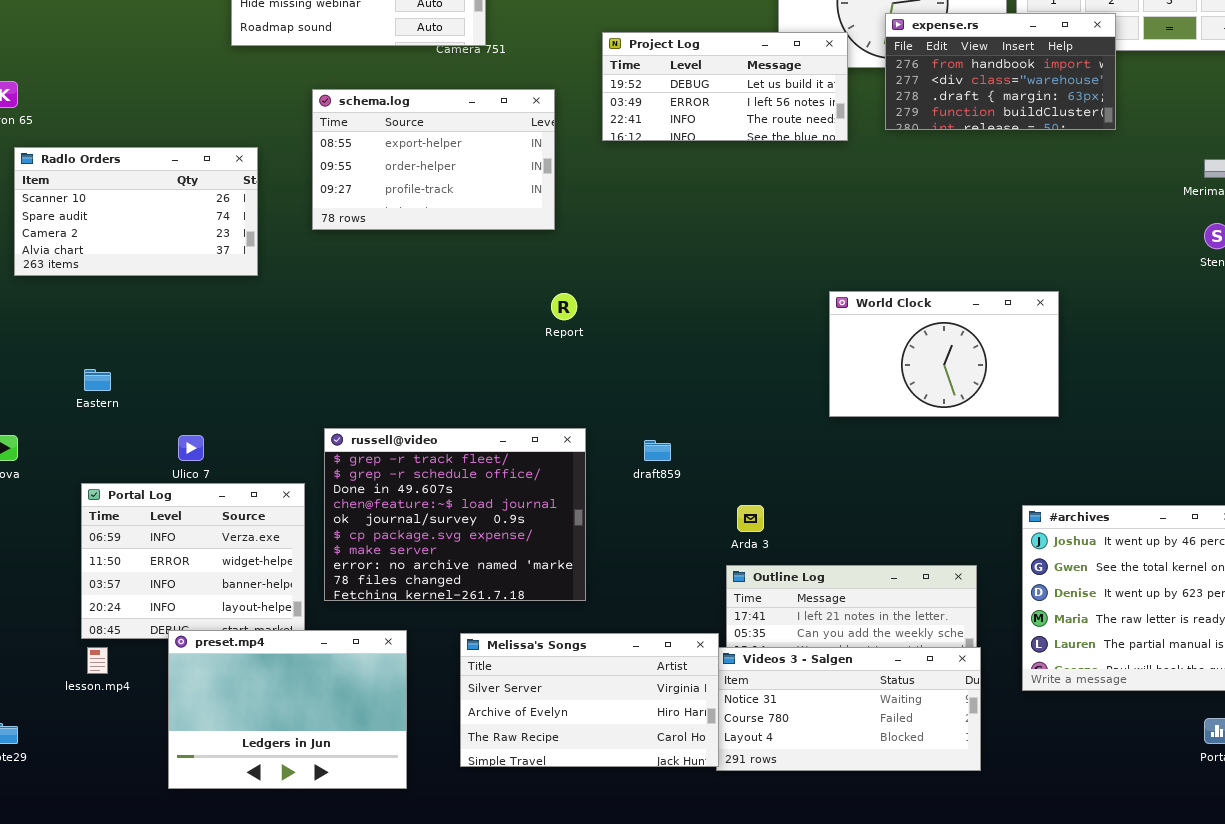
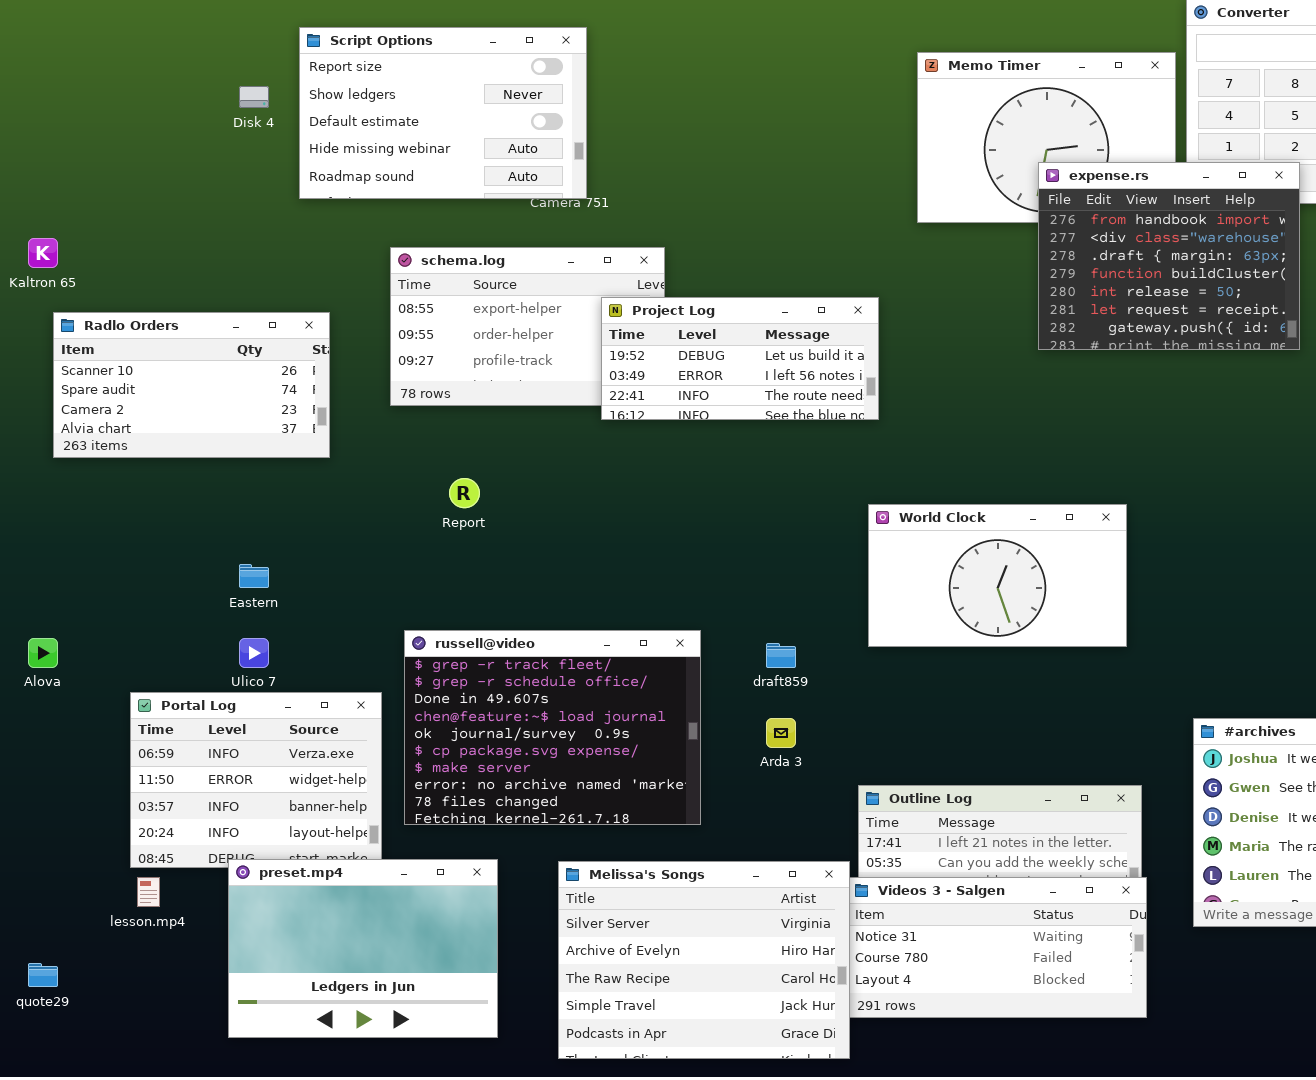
expense.rs: [885,13,1116,130] -> [1038,162,1300,350], resized
Project Log: [602,32,848,141] -> [601,297,879,420], moved
World Clock: [829,291,1059,417] -> [868,504,1127,647], moved
Report: [551,293,577,320] -> [449,478,480,508], moved
Eastern: [84,369,111,391] -> [239,564,269,588], moved
Arda 3: [737,505,764,532] -> [766,718,796,748], moved
Melissa's Songs: [460,633,719,767] -> [558,861,850,1059], resized

